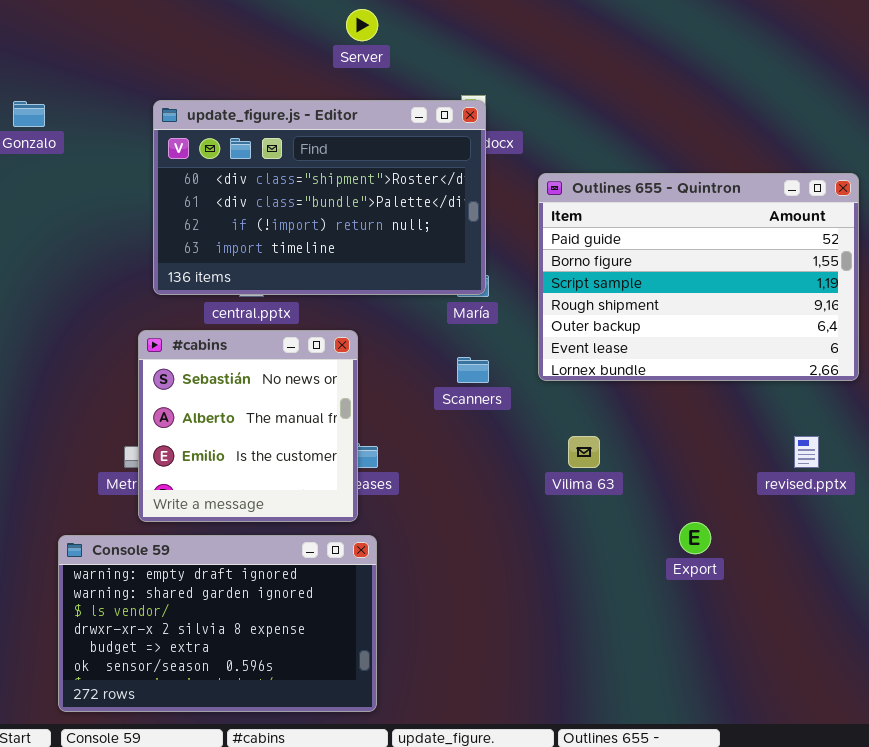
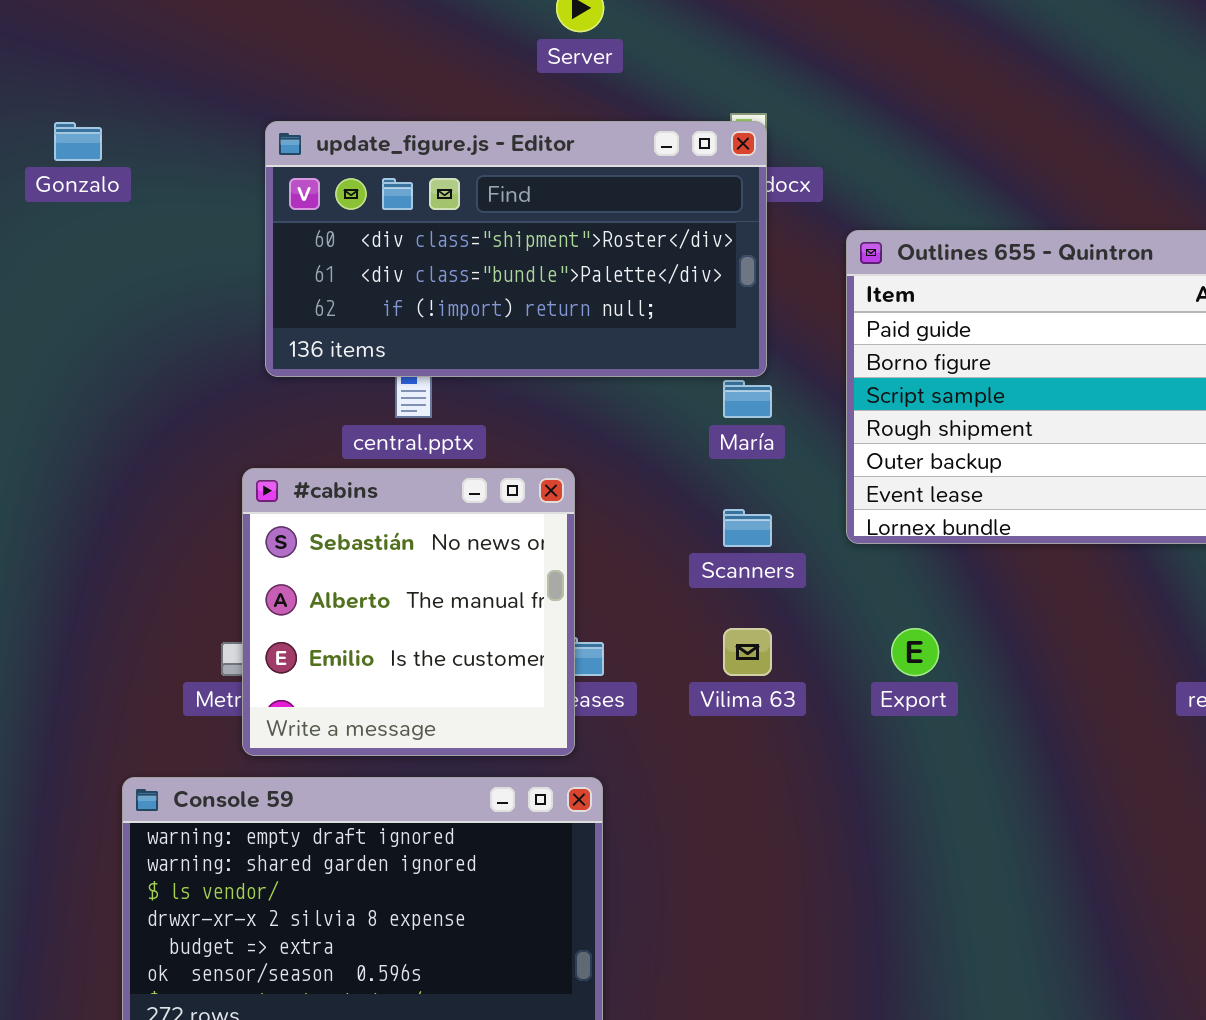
update_figure.js - Editor: [153,100,486,295] -> [265,121,767,377], resized
Vilima 63: [568,436,600,468] -> [723,628,772,676], moved
Export: [679,522,711,554] -> [891,628,939,676], moved

